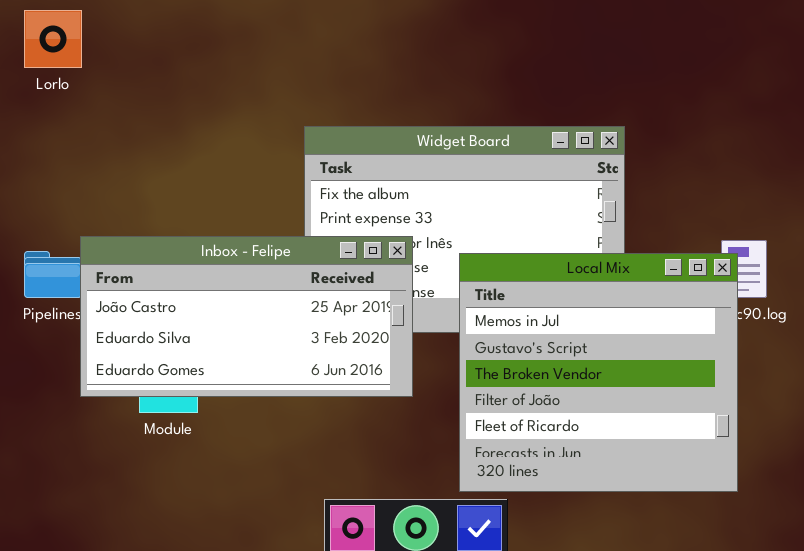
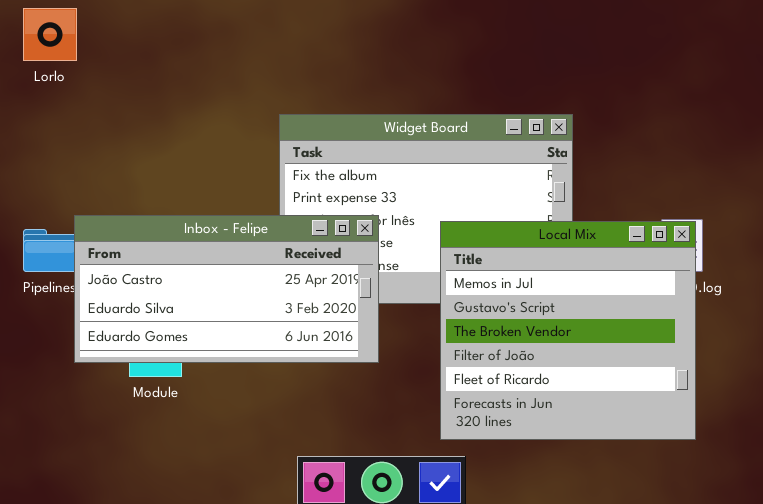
Local Mix: [459,253,738,492] -> [440,221,696,440], moved

